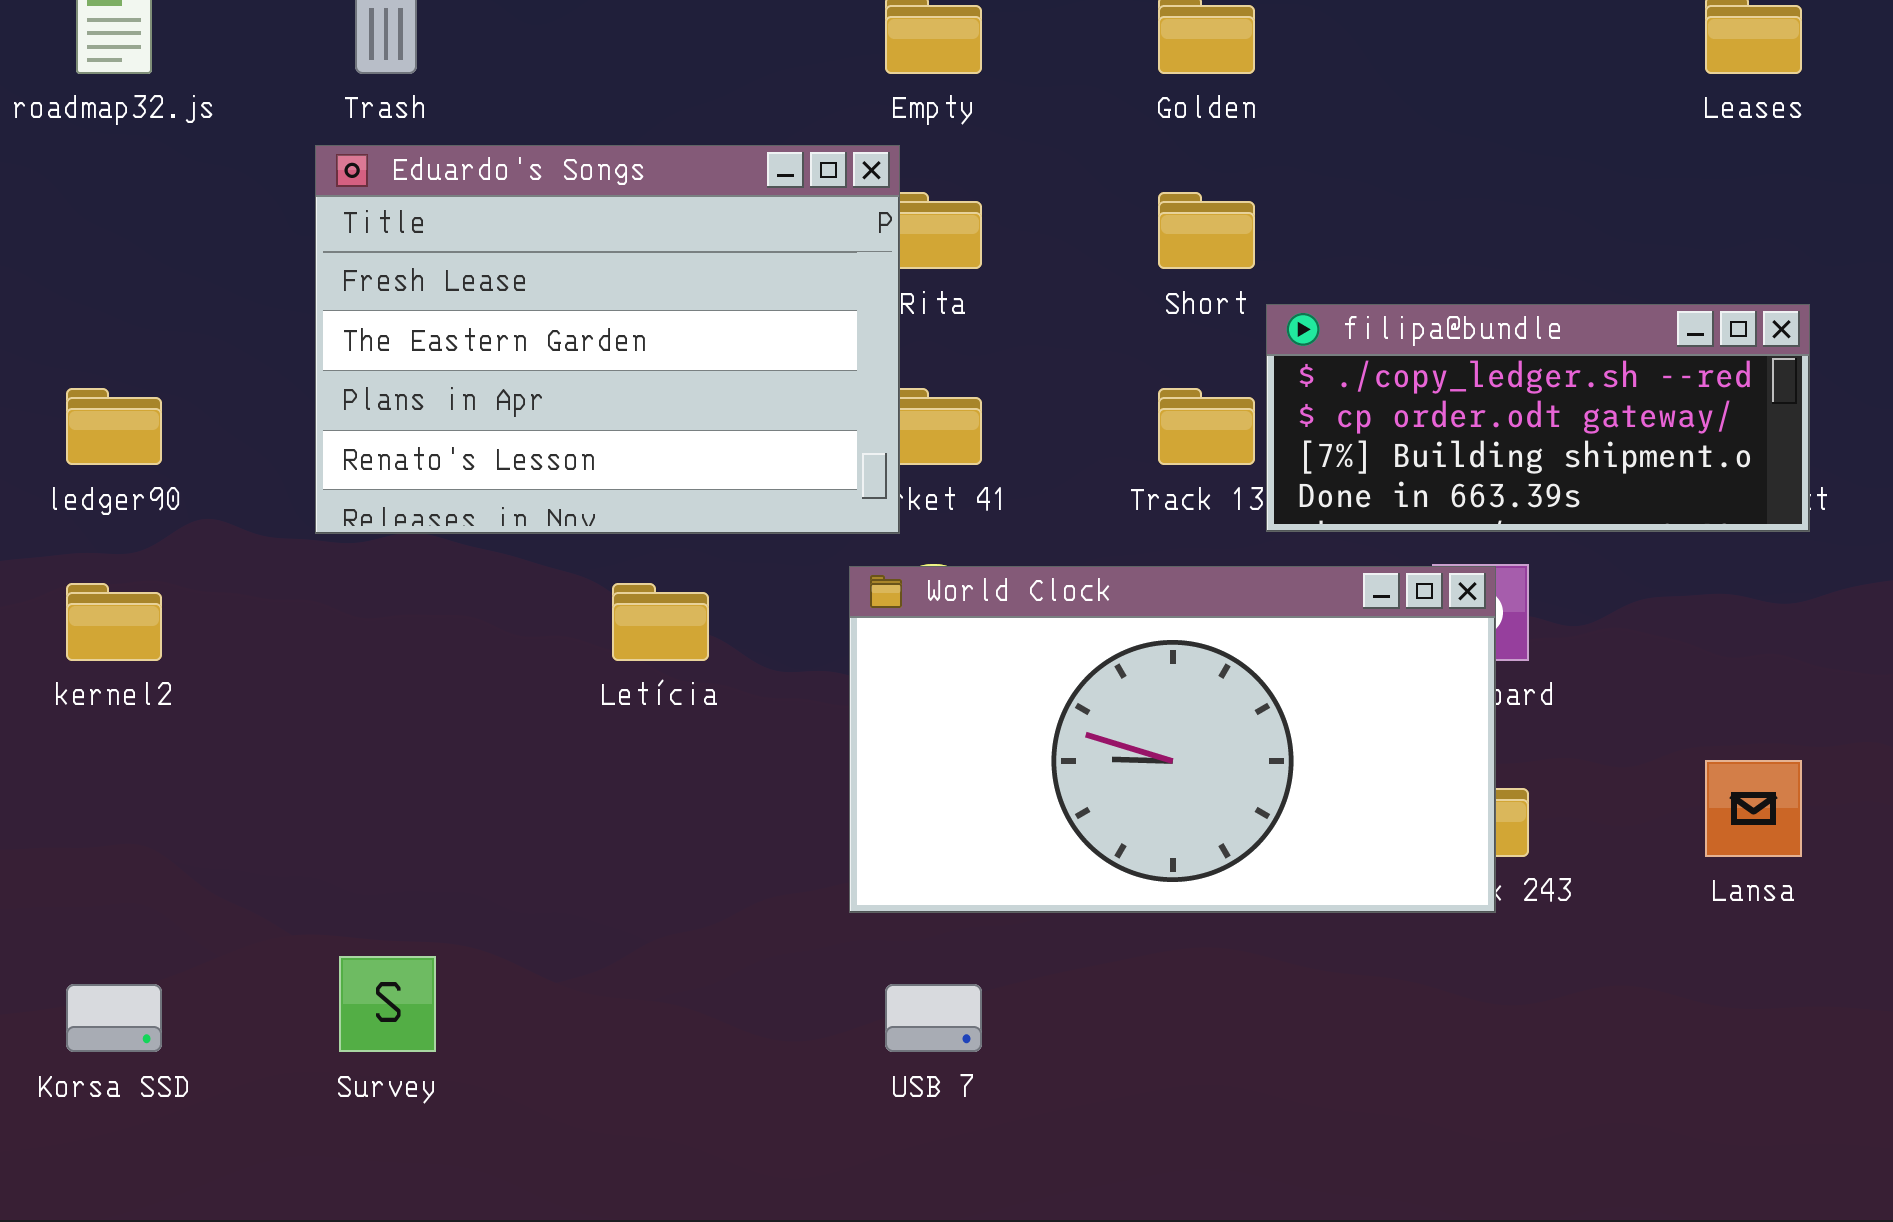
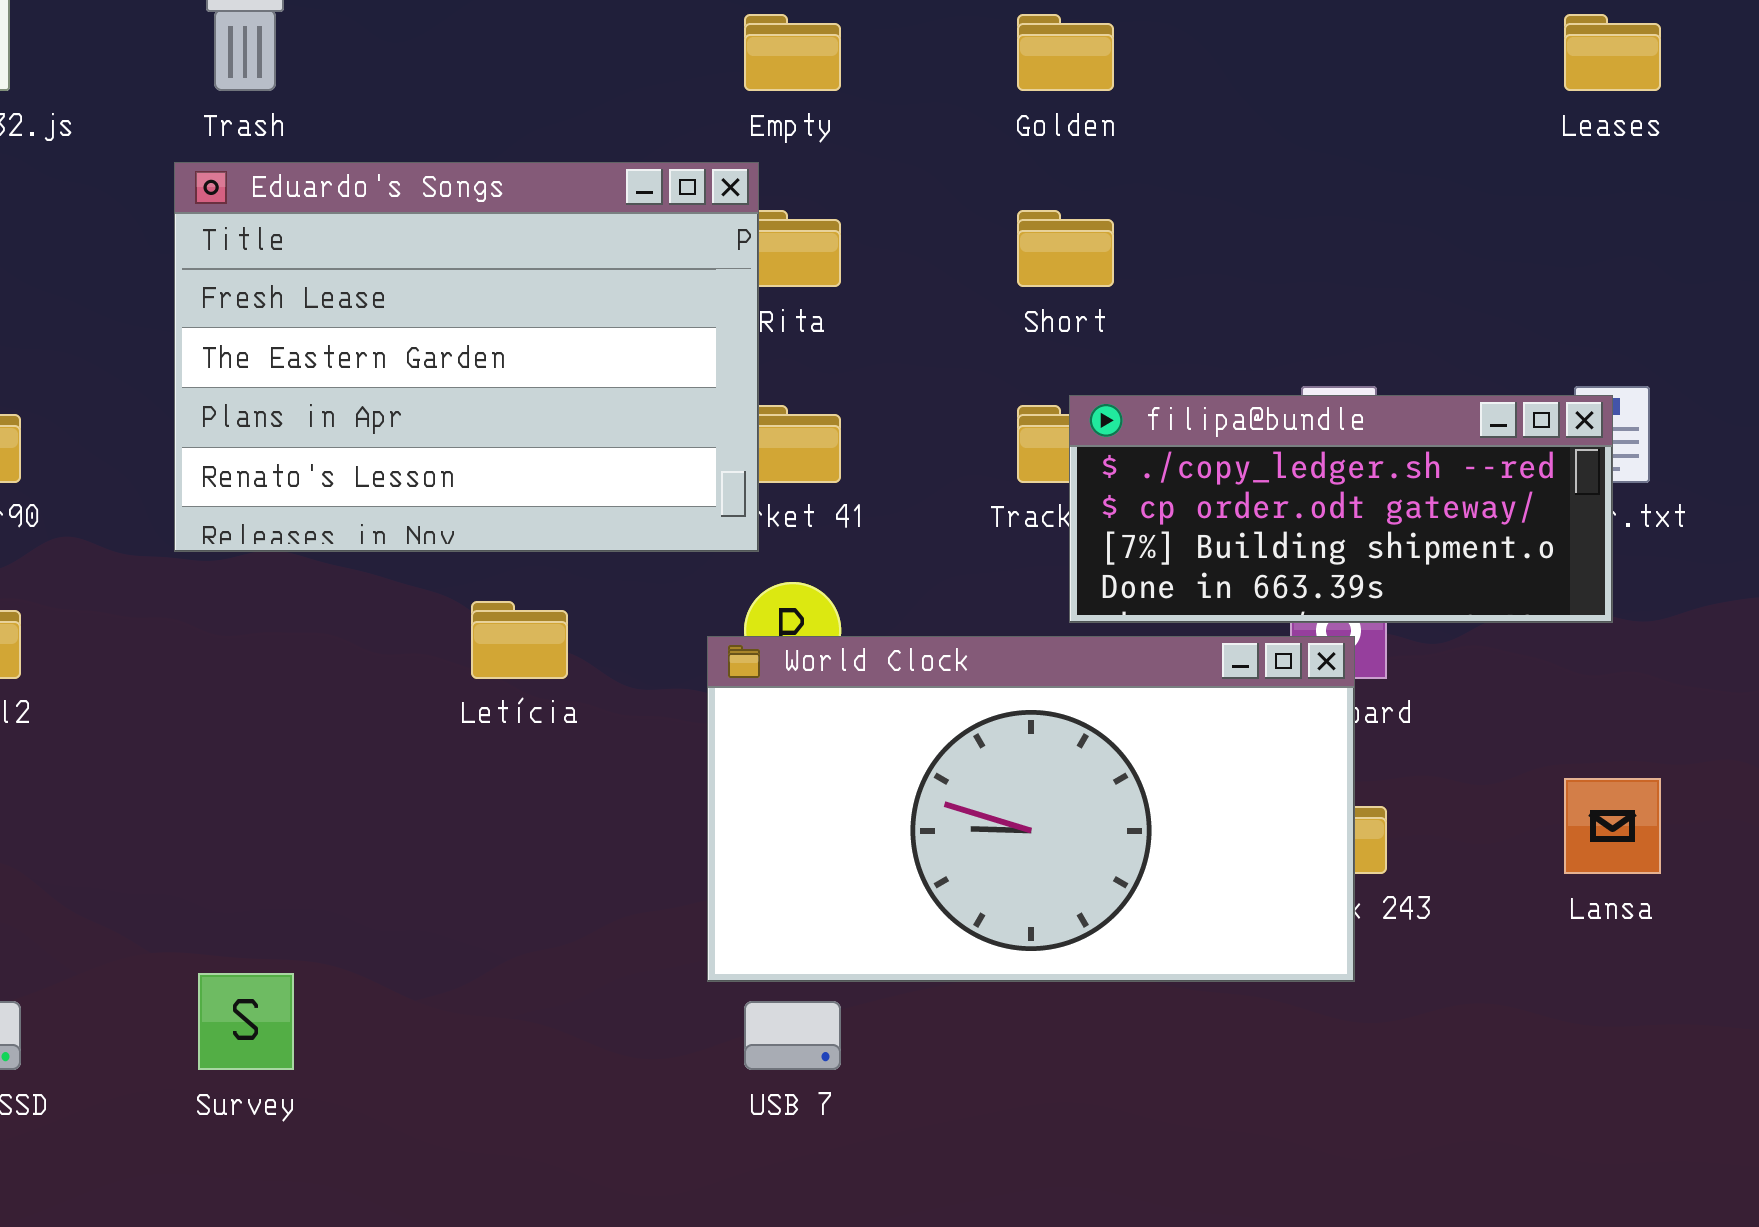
filipa@bundle: [1266,304,1810,532] -> [1069,395,1613,623], moved
World Clock: [849,566,1496,913] -> [707,636,1355,982], moved

